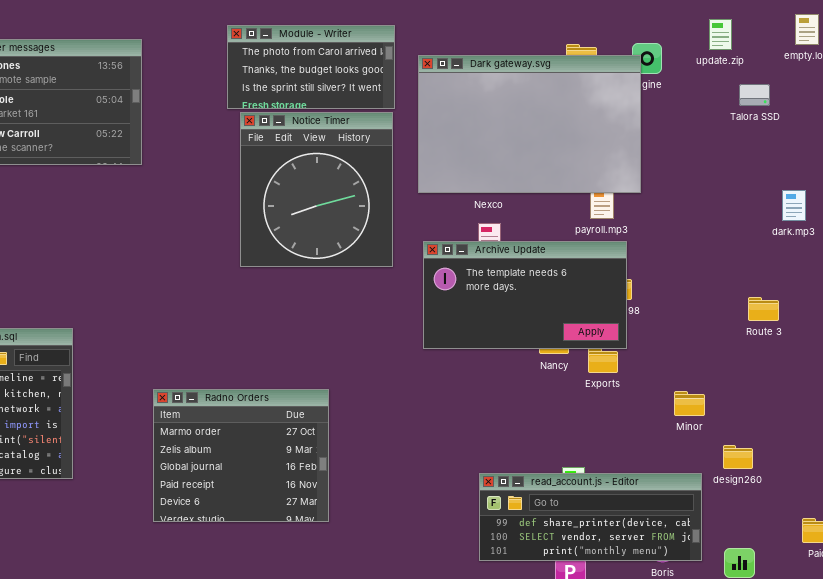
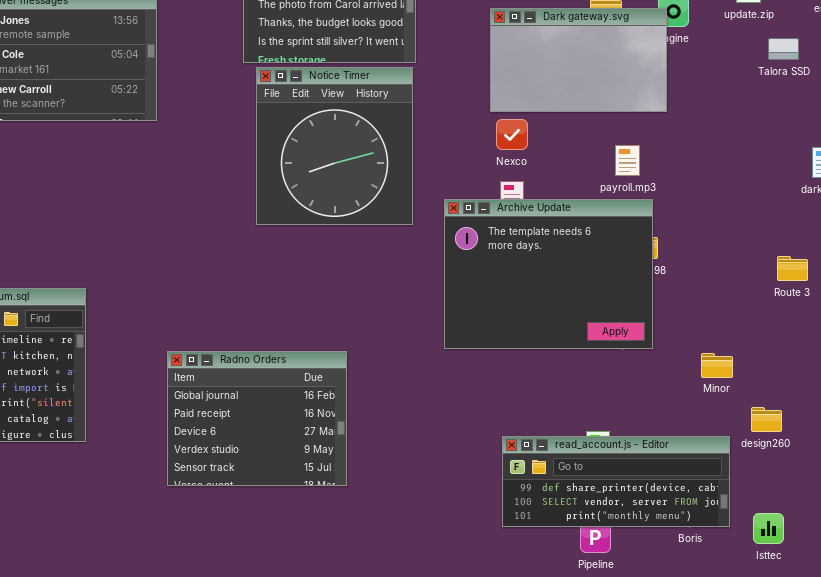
Dark gateway.svg: [418,55,641,193] -> [490,8,667,112], resized
Archive Update: [423,241,627,349] -> [444,199,653,349], resized
Radno Orders: [153,389,329,522] -> [167,351,347,486], scrolled down 2 rows

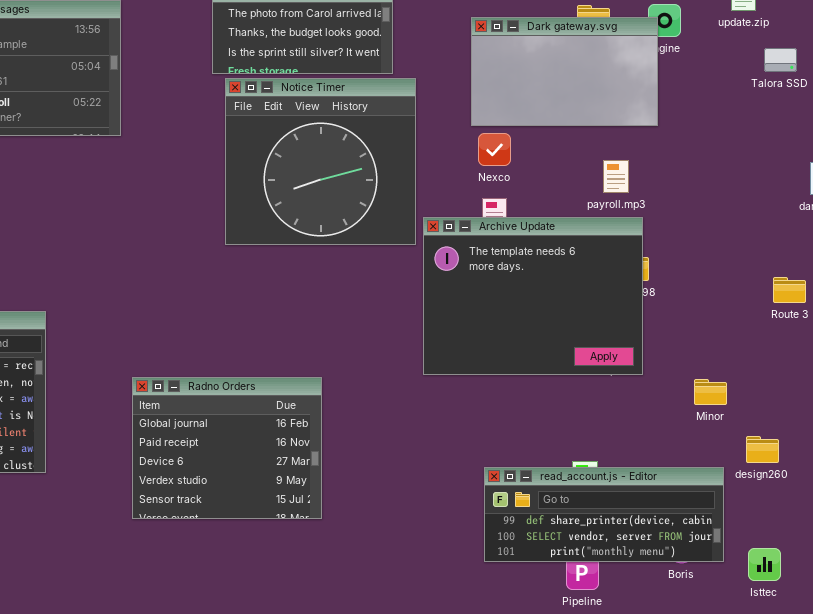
Notice Timer: [256,67,413,225] -> [225,78,416,245], resized

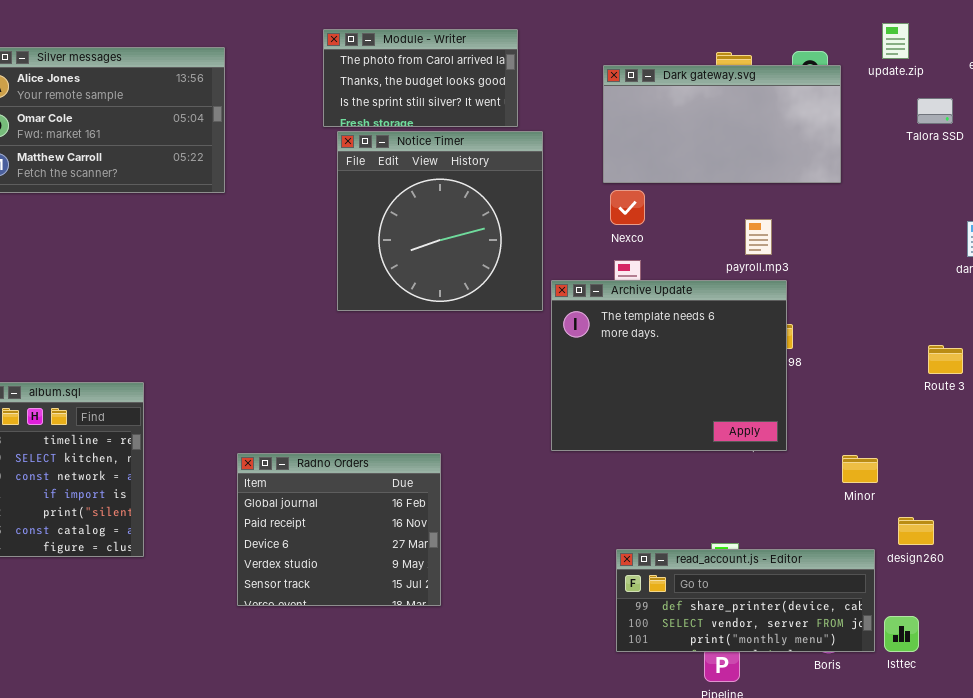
Dark gateway.svg: [471,17,658,126] -> [603,65,841,183], resized
Isttec: [748,548,781,581] -> [884,616,919,652], moved

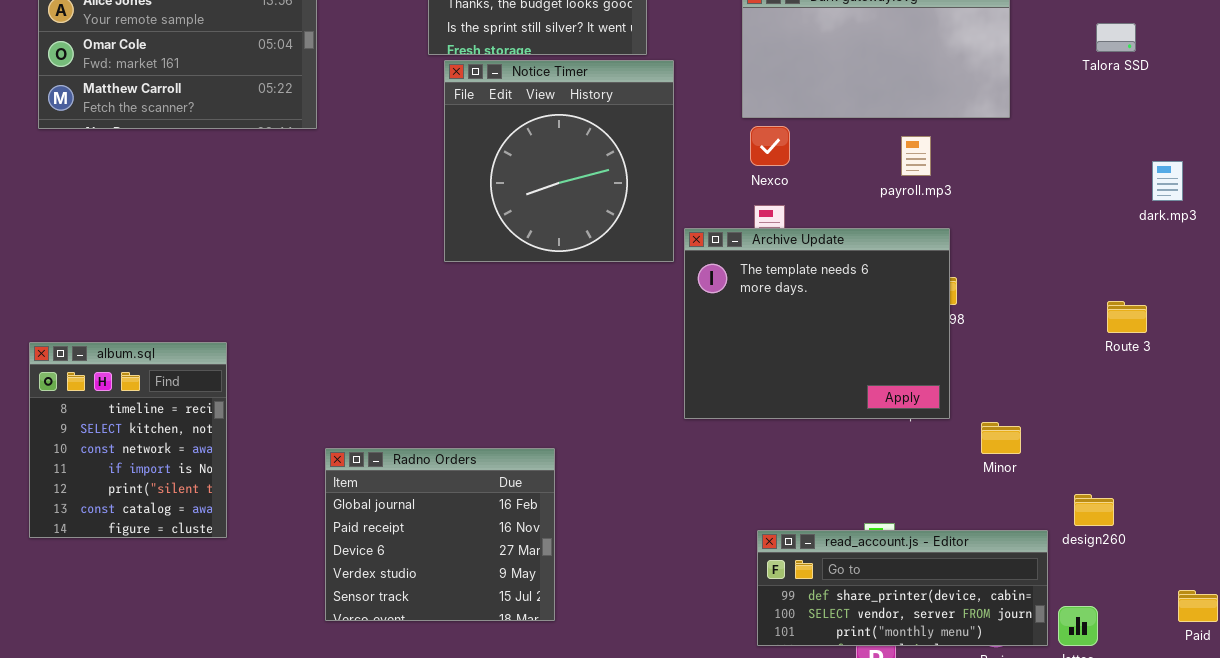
payroll.mp3: [745,219,772,255] -> [901,136,931,176], moved
Radno Orders: [237,453,441,606] -> [325,448,555,621], moved
Minor: [842,455,878,483] -> [981,422,1021,454], moved

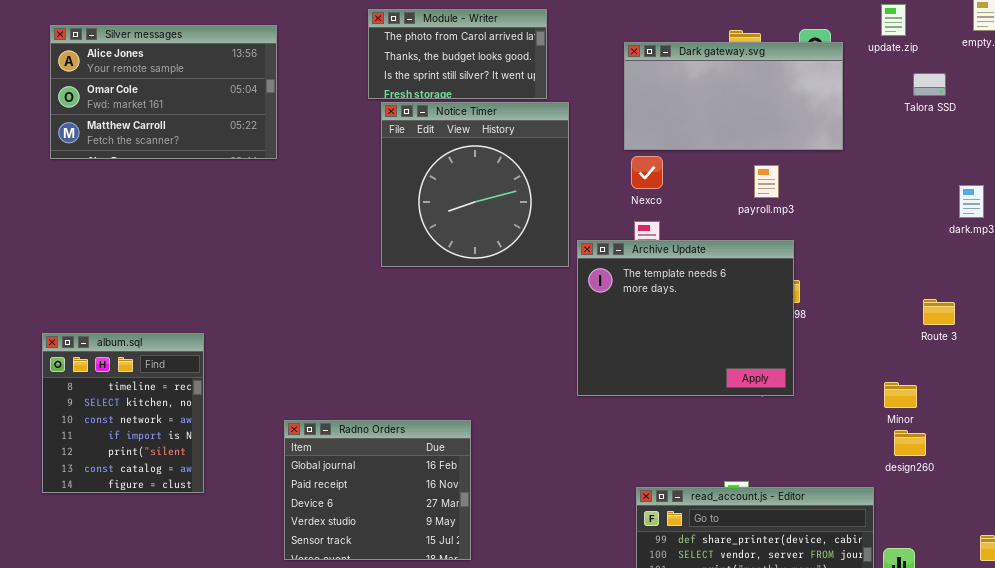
Minor: [981,422,1021,454] -> [884,382,917,408], moved
design260: [1074,494,1114,526] -> [894,430,926,456], moved

